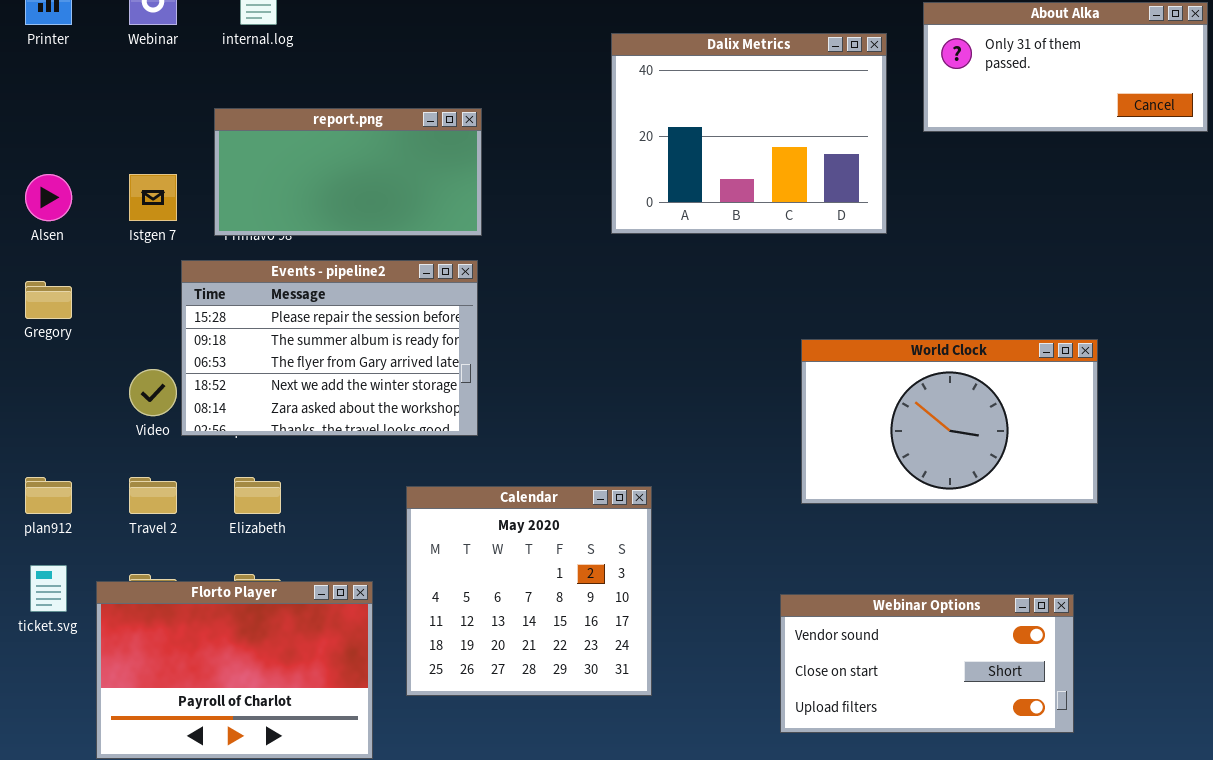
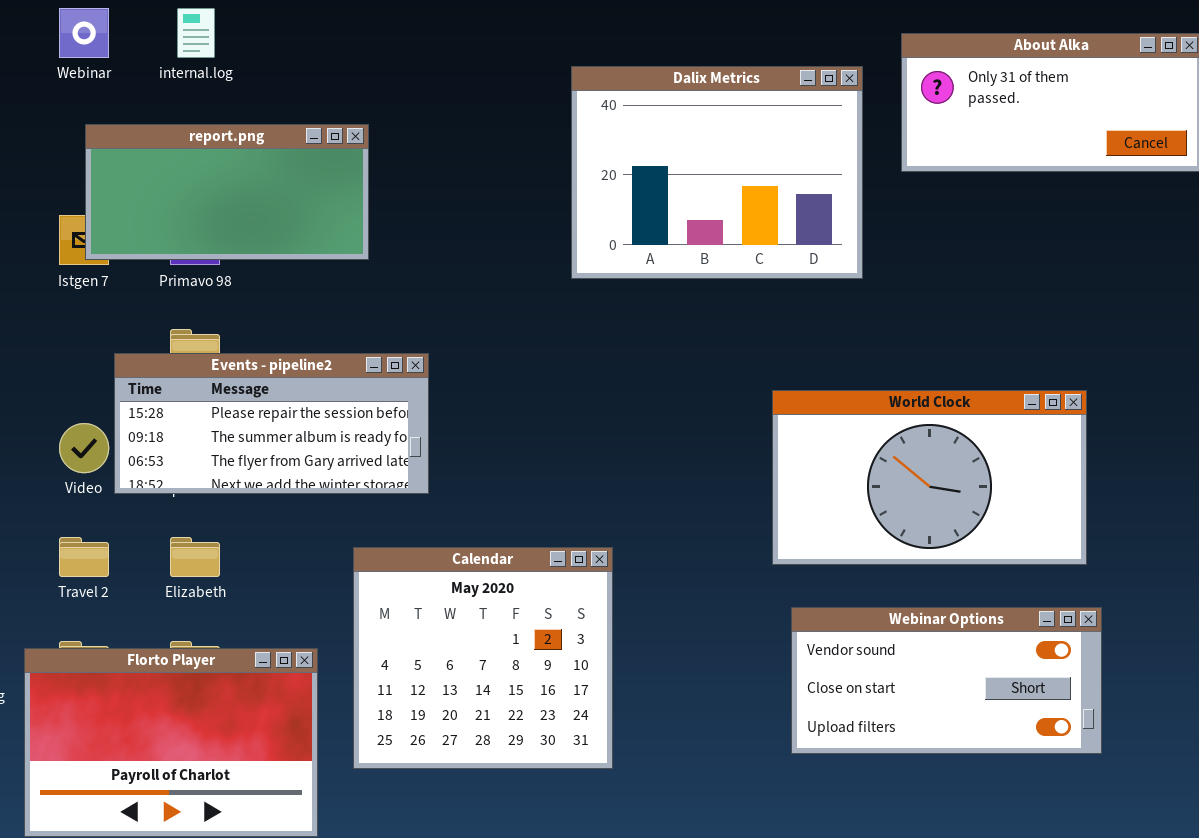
report.png: [214,108,482,236] -> [85,124,369,260], moved
Events - pipeline2: [181,260,478,436] -> [114,353,429,494], resized
Webinar Options: [780,594,1074,733] -> [791,607,1102,754], moved

